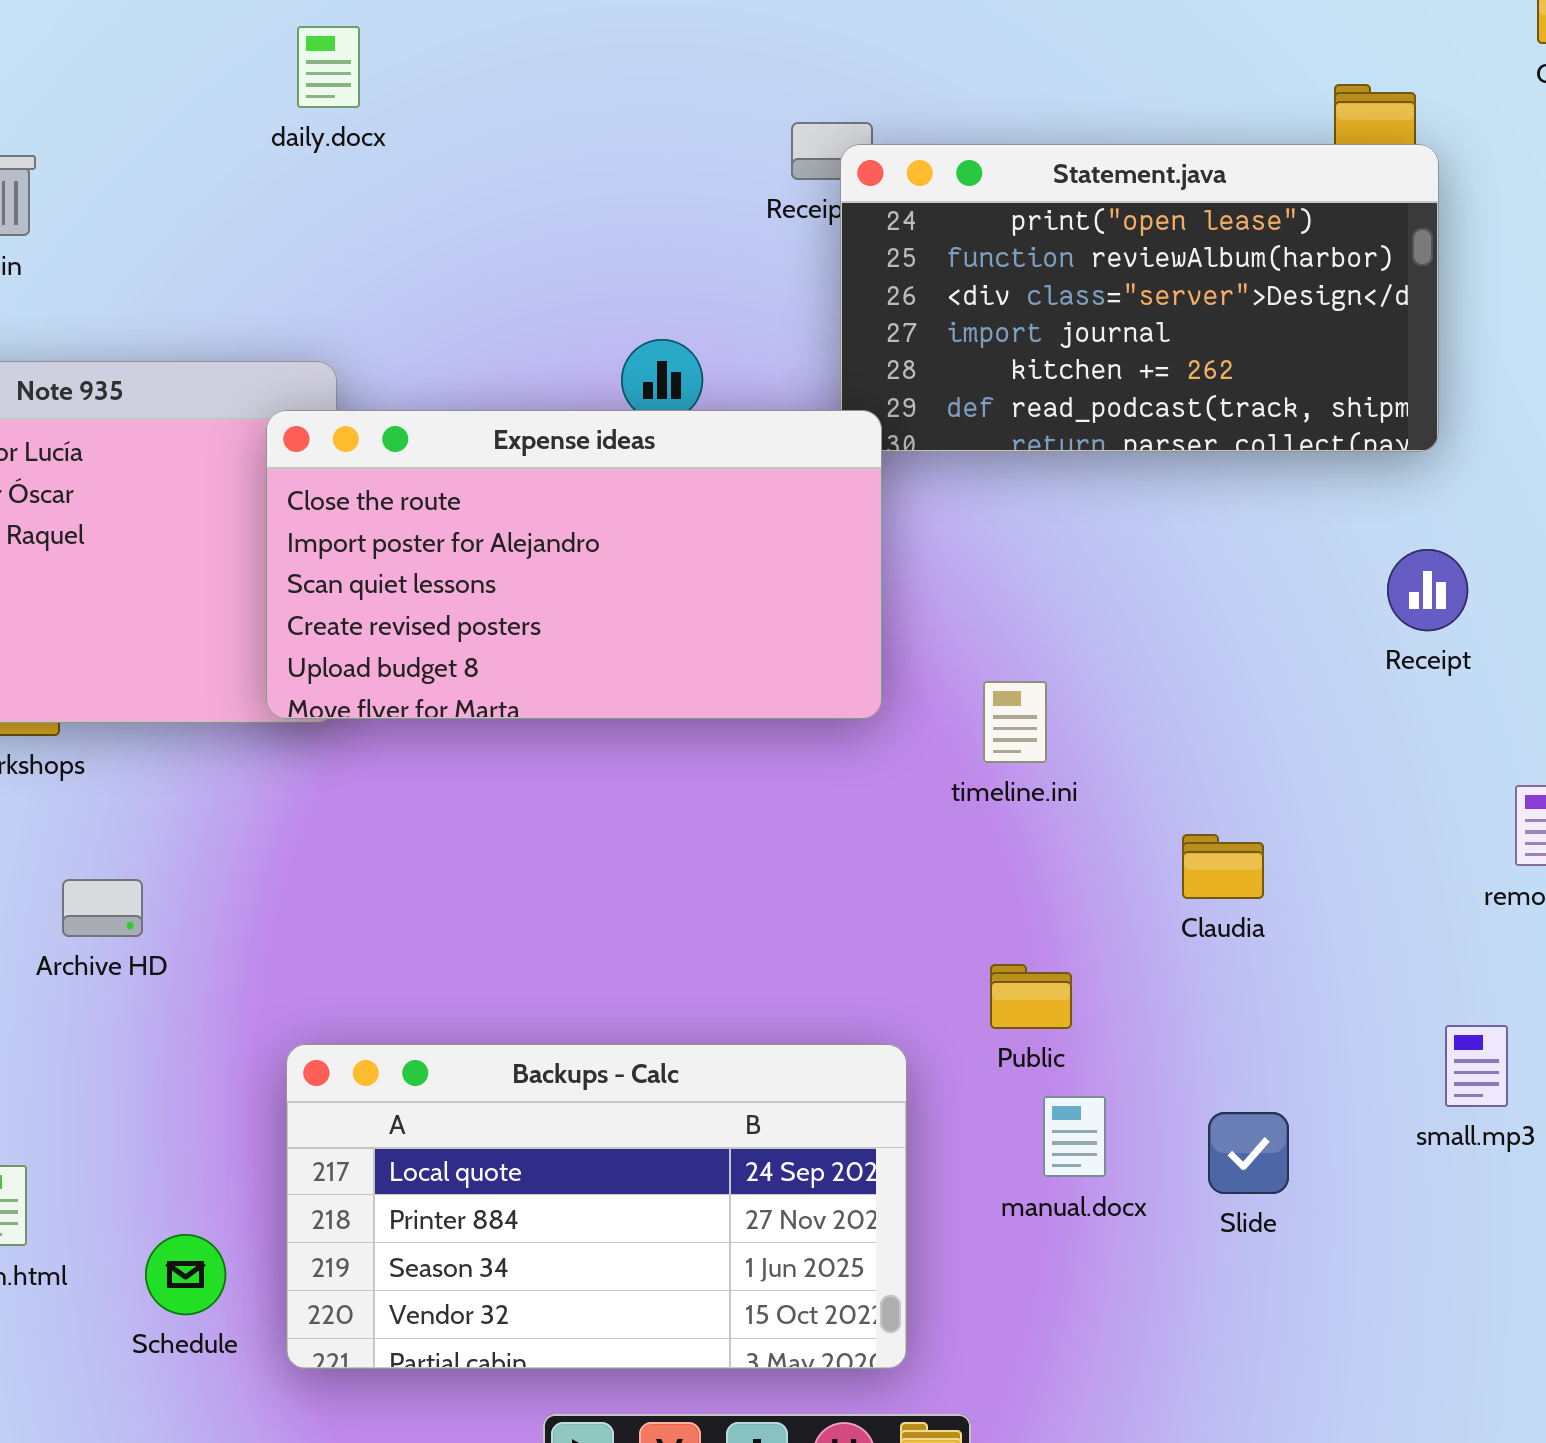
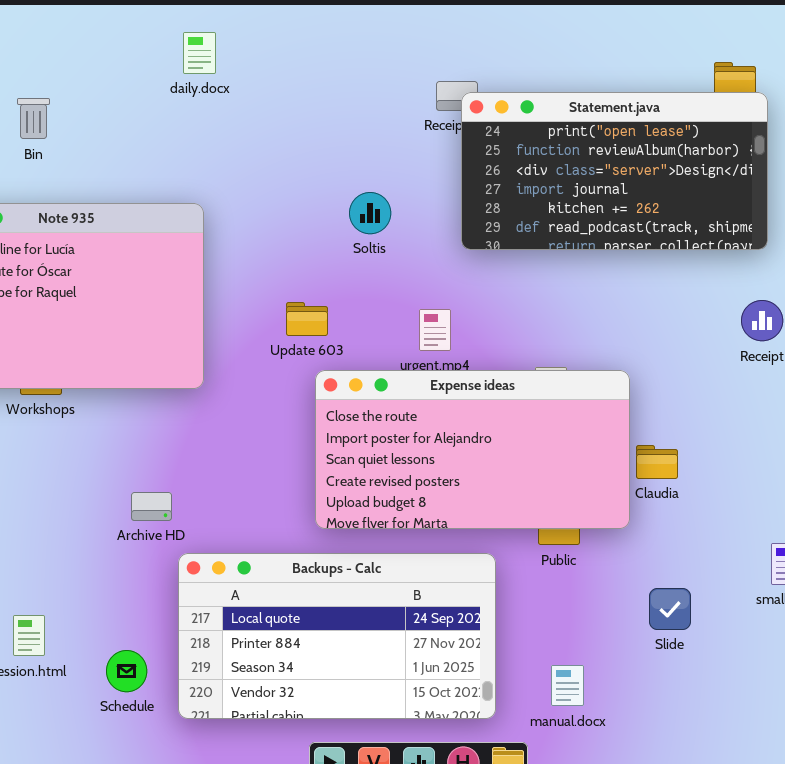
Expense ideas: [266,410,882,719] -> [315,370,630,529], moved
Archive HD: [62,879,143,937] -> [131,492,172,521], moved
manual.docx: [1043,1096,1106,1177] -> [551,665,584,706], moved

